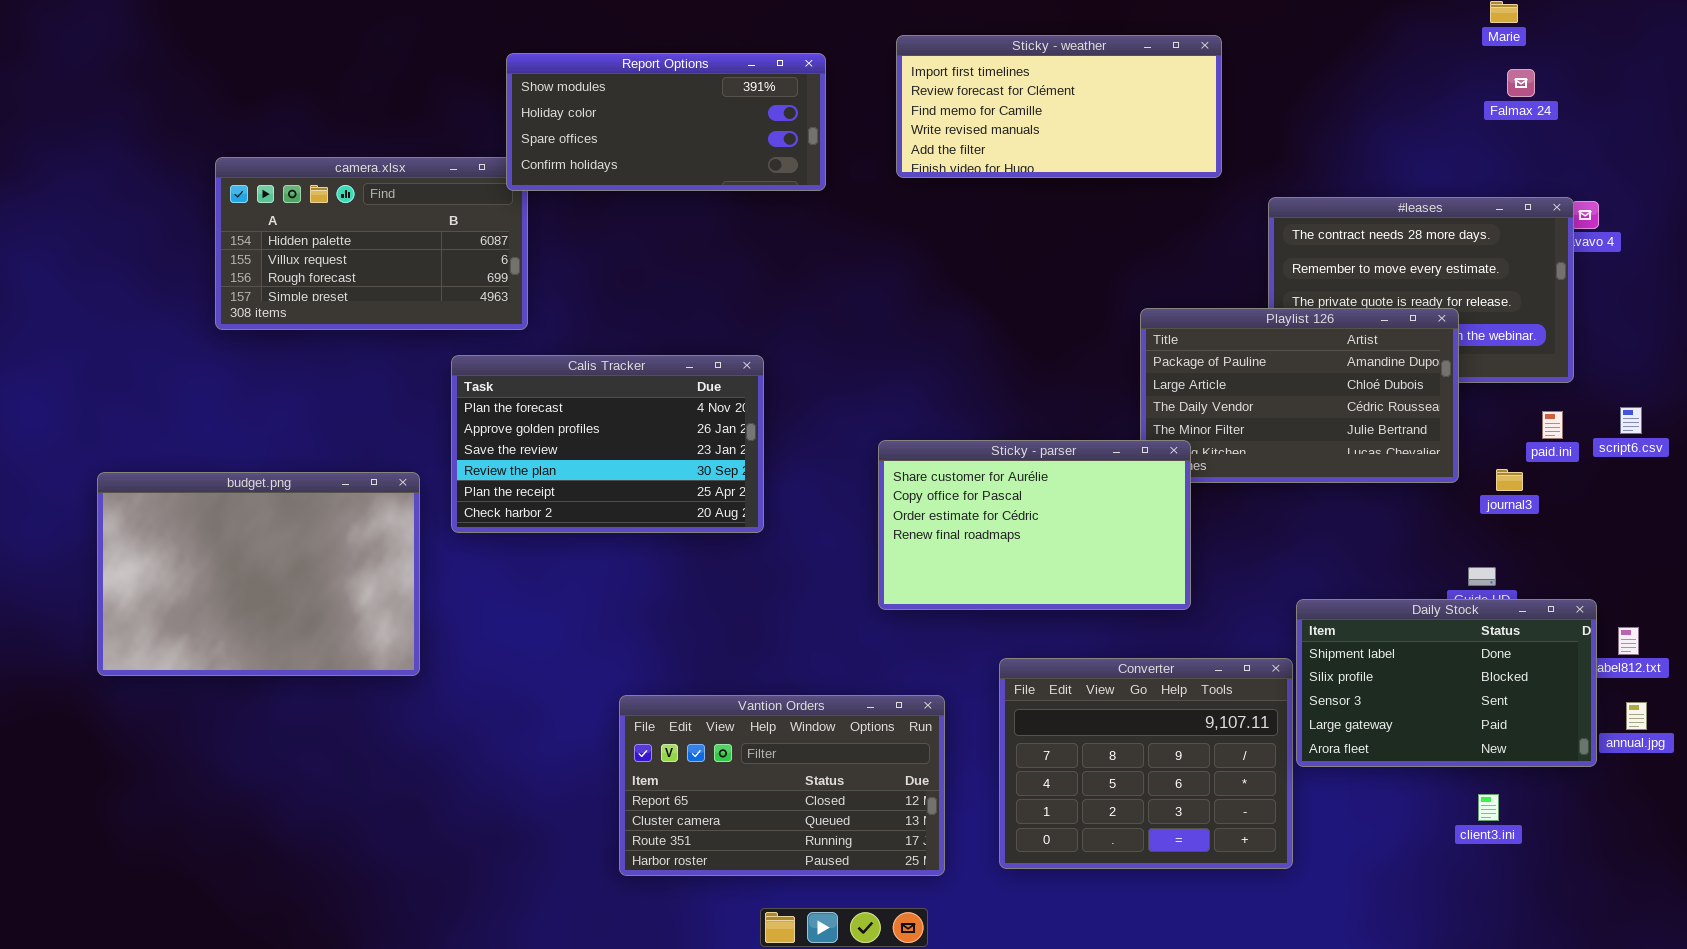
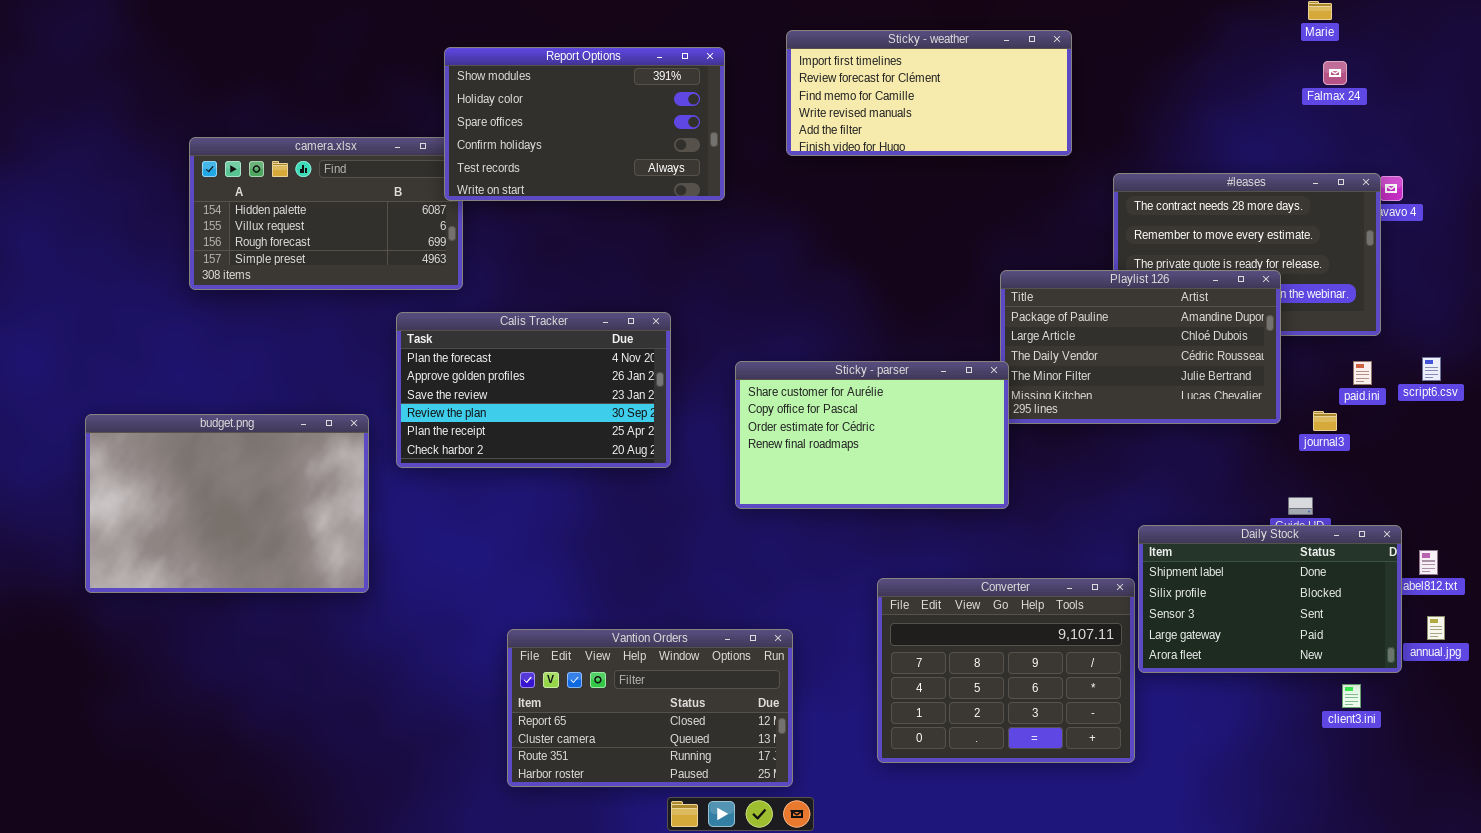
Report Options: [506,53,826,191] -> [444,47,725,201], resized
Sticky - parser: [878,440,1191,610] -> [735,361,1009,509], moved
Vantion Orders: [619,695,945,876] -> [507,629,793,787], moved
client3.ini: [1478,794,1499,821] -> [1342,684,1361,708], moved

